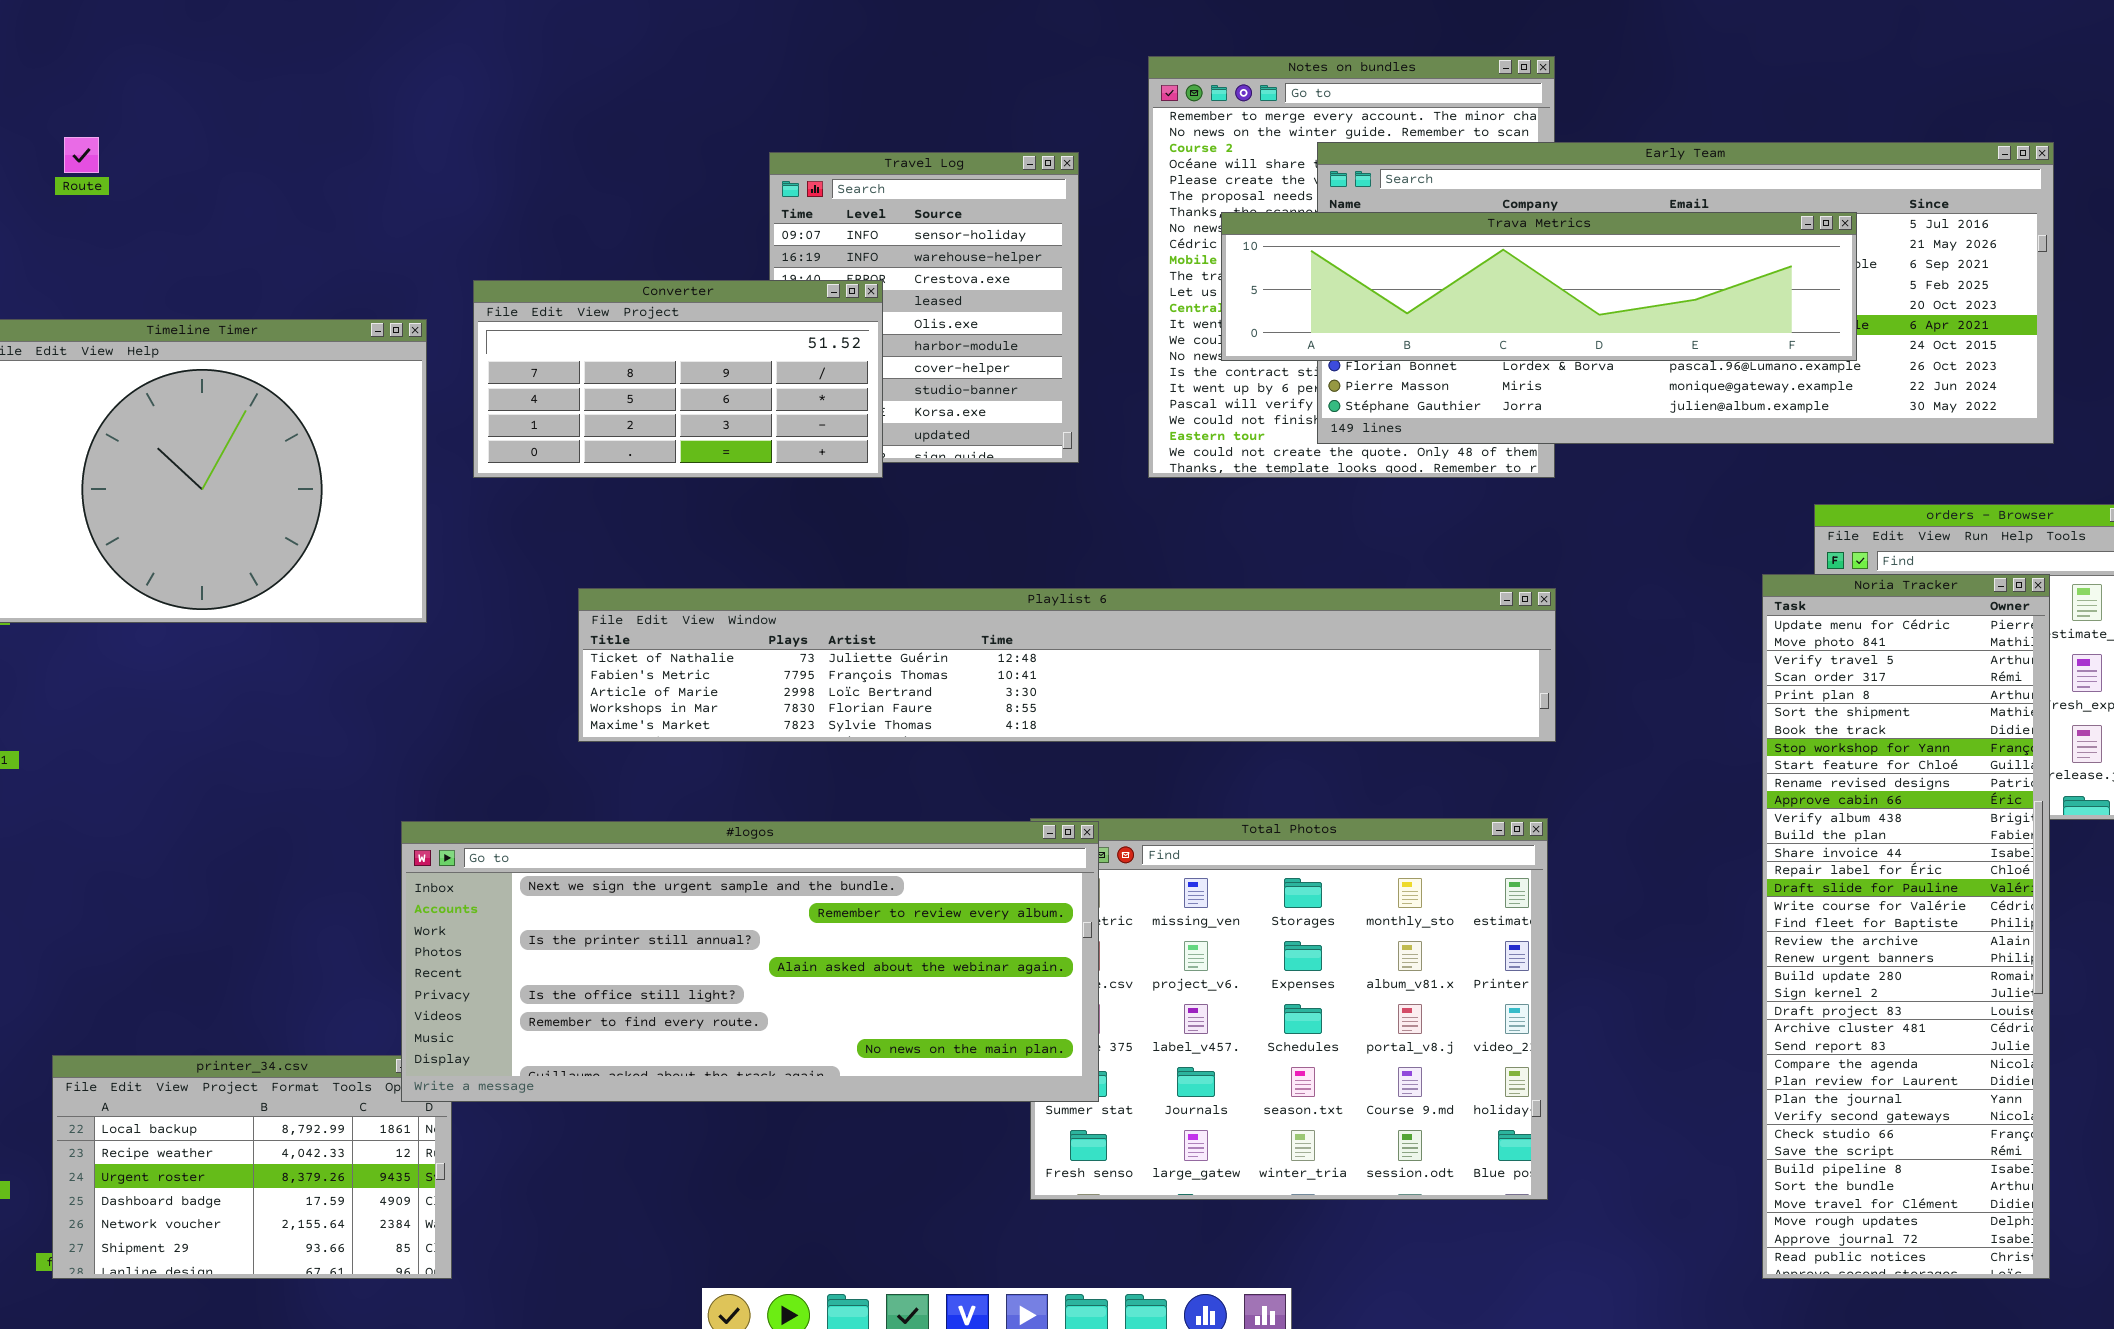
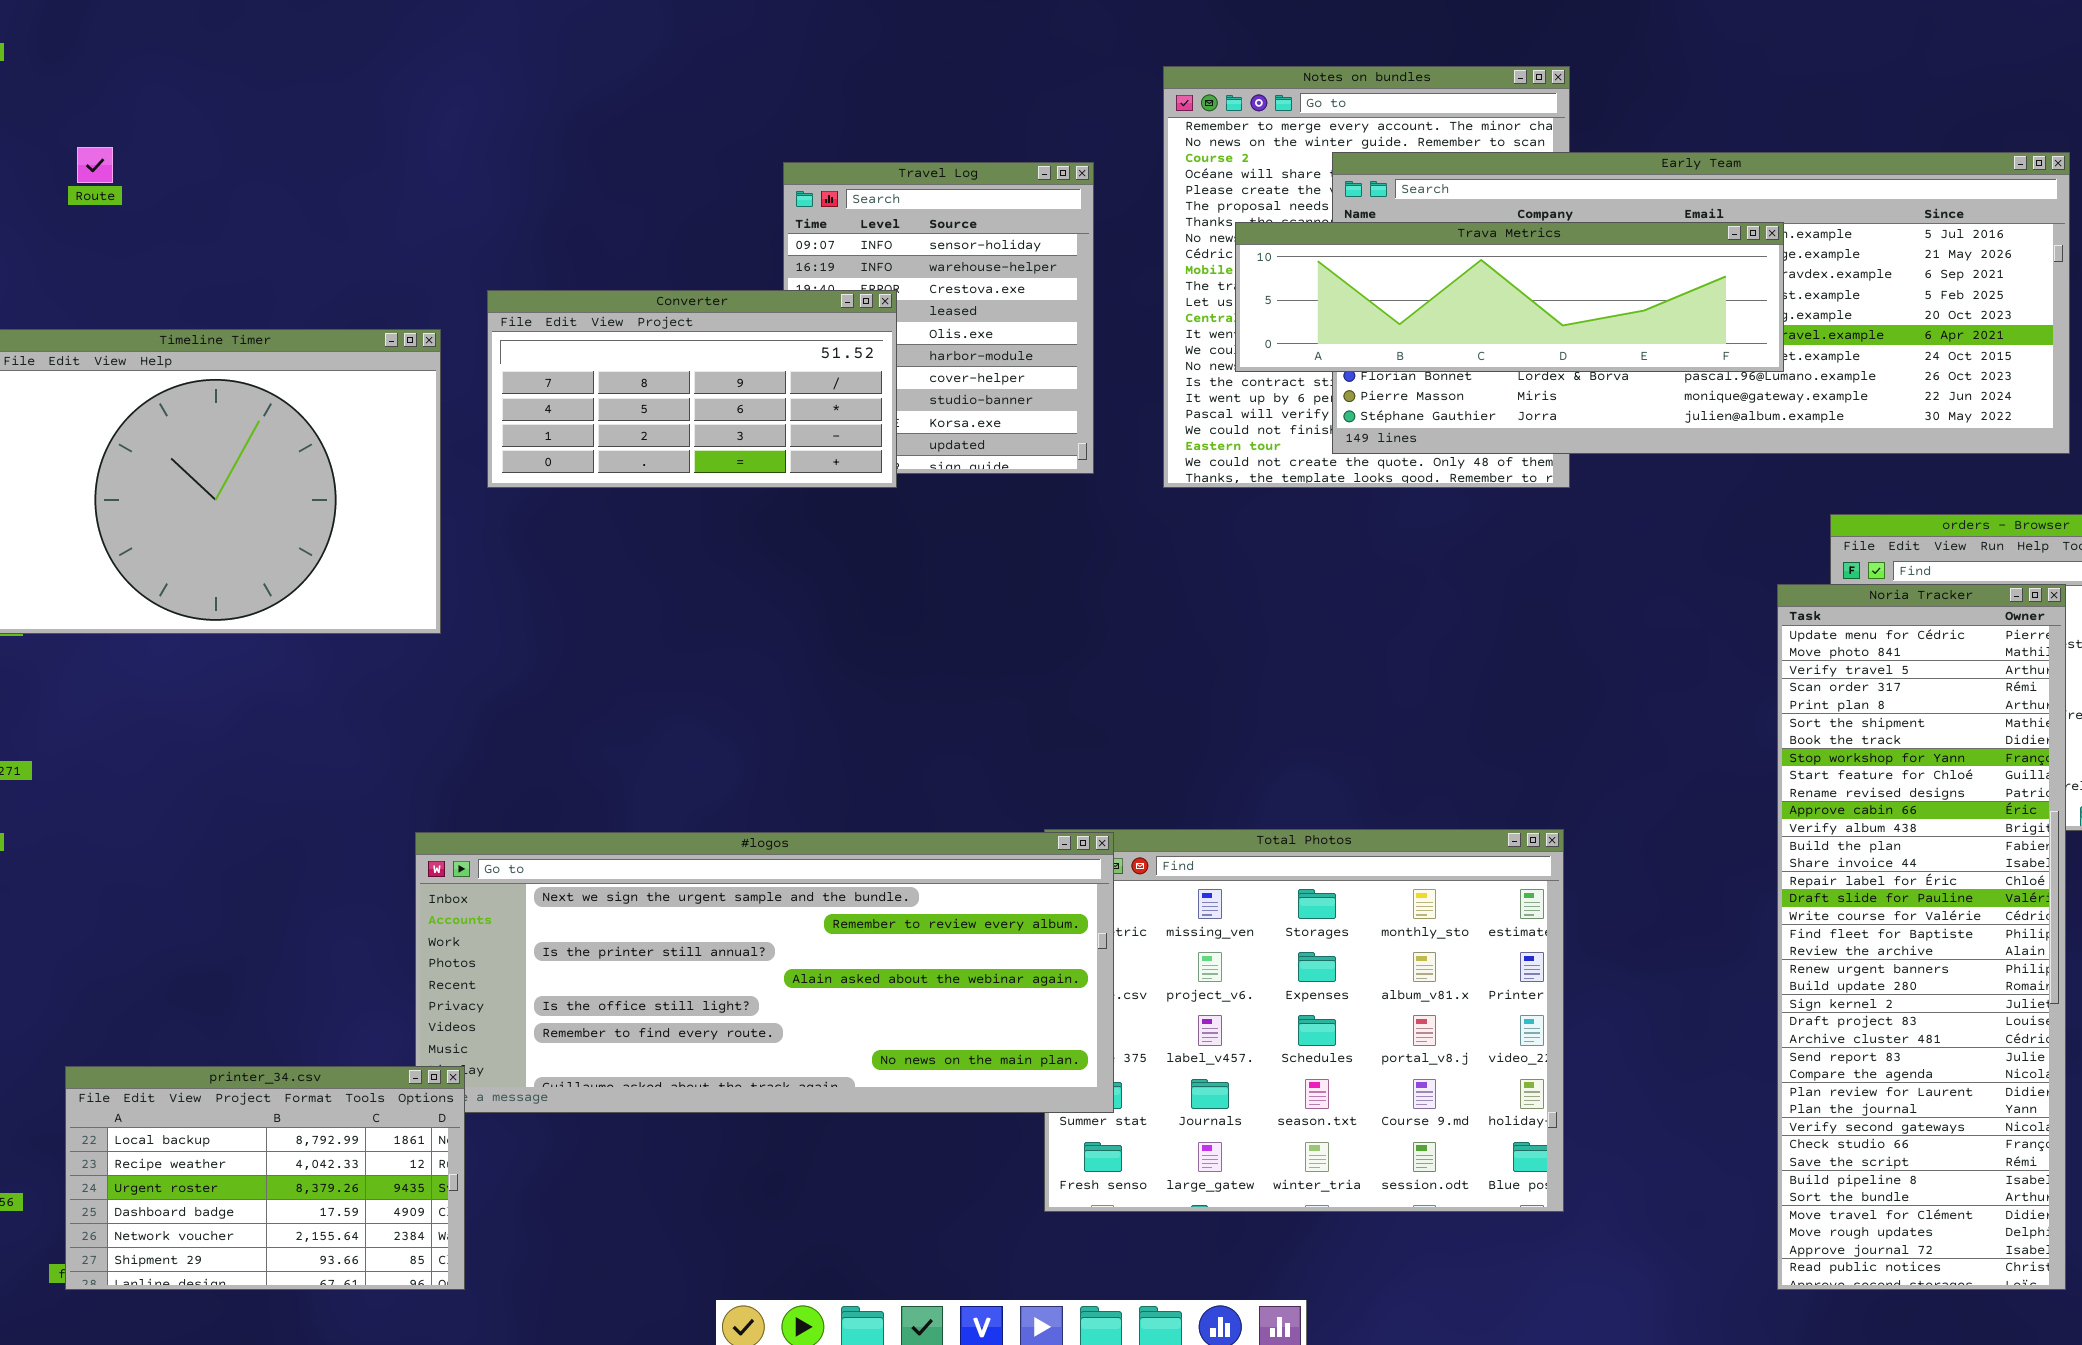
Trava Metrics: [1221,212,1857,361] -> [1235,222,1784,372], resized
Playlist 6: [578,588,1556,742] -> none, closed
printer_34.csv: [52,1055,452,1279] -> [65,1066,465,1290], raised

